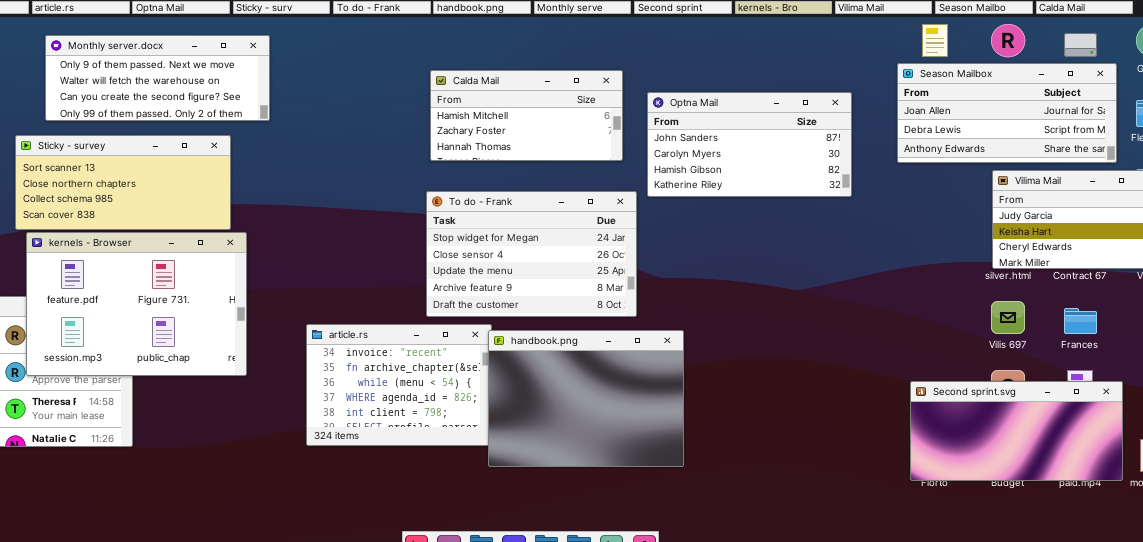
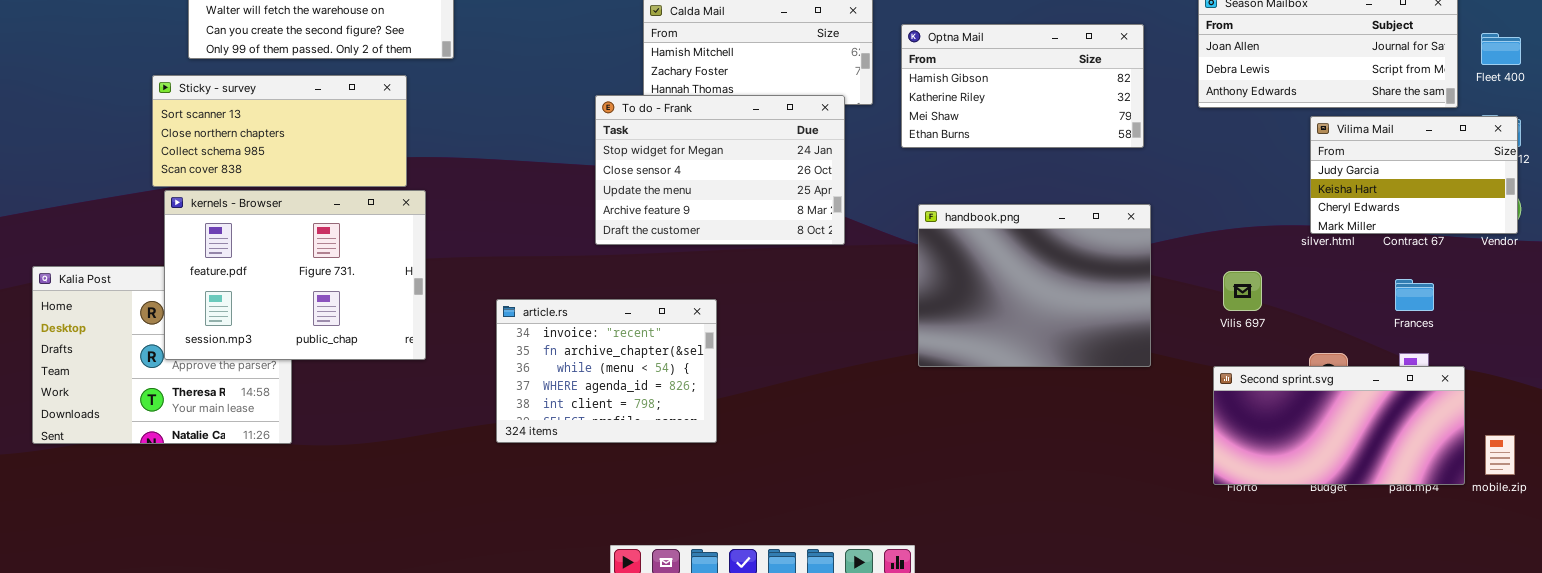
Optna Mail: [647,92,852,197] -> [901,24,1144,148], scrolled down 2 rows
To do - Frank: [426,191,637,317] -> [595,95,845,245], moved
Vilis 697: [991,301,1025,334] -> [1223,271,1262,311], moved
handbook.png: [488,330,684,467] -> [918,204,1151,367], moved

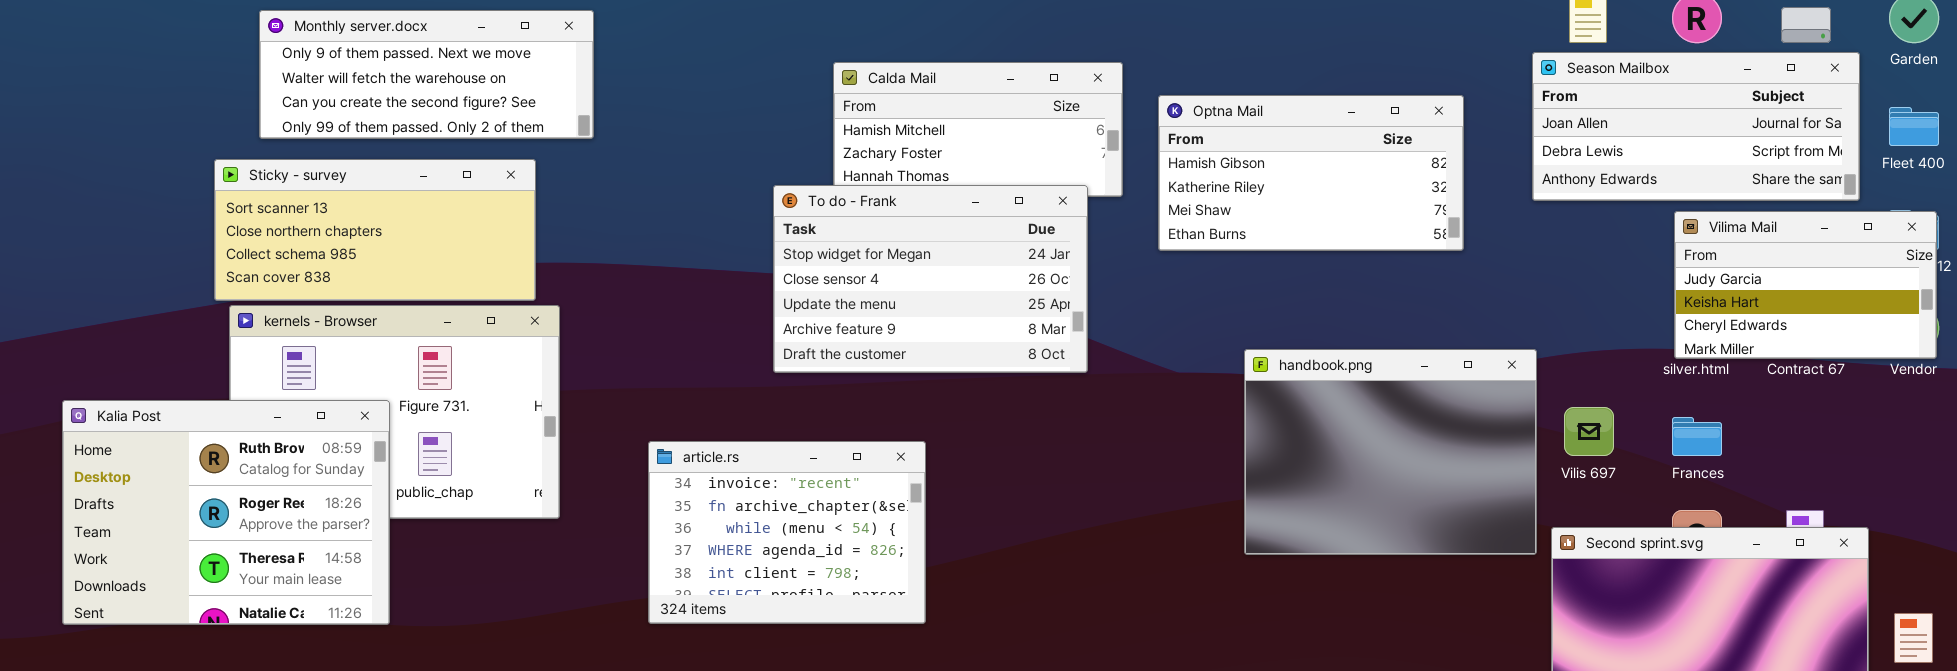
handbook.png: [918,204,1151,367] -> [1244,349,1537,555], moved
Kalia Post: [32,266,292,444] -> [62,400,390,625], raised
Frances: [1395,279,1434,311] -> [1672,417,1722,456], moved

